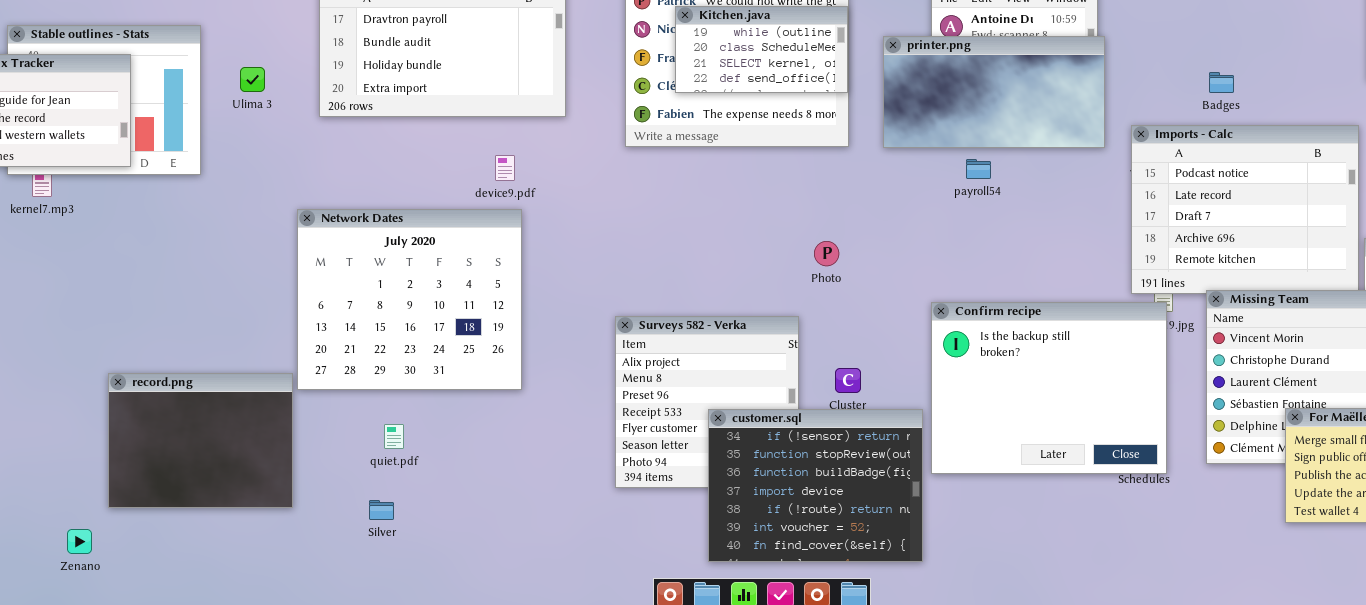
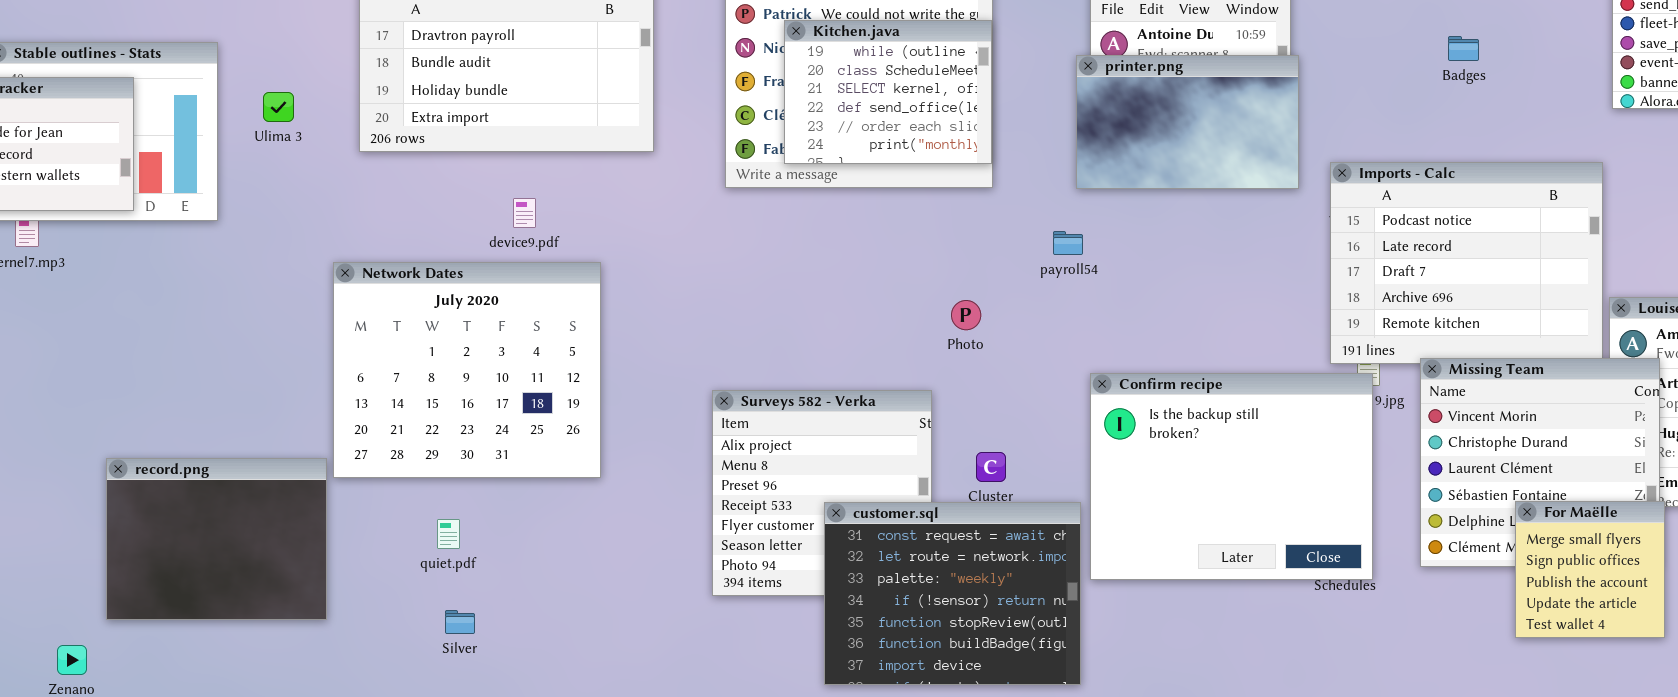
Kitchen.java: [675,6,848,93] -> [784,20,992,164], resized
printer.png: [883,36,1105,148] -> [1076,55,1299,189], resized
Badges: [1209,72,1234,93] -> [1448,36,1479,61], moved
device9.pdf: [495,155,515,181] -> [513,198,536,228], moved
payroll54: [966,159,991,179] -> [1053,231,1083,255], moved
customer.sql: [708,409,923,562] -> [824,502,1081,685], scrolled up 3 rows
Silver: [369,500,394,520] -> [445,610,475,634], moved

